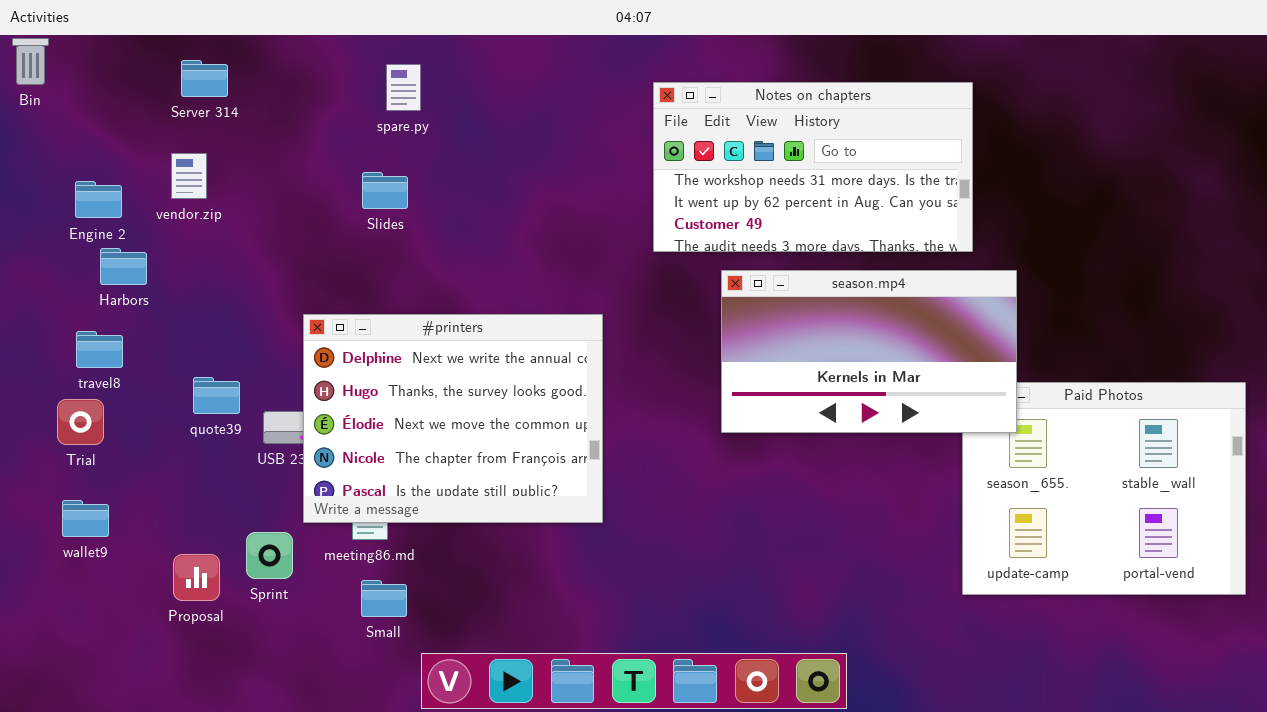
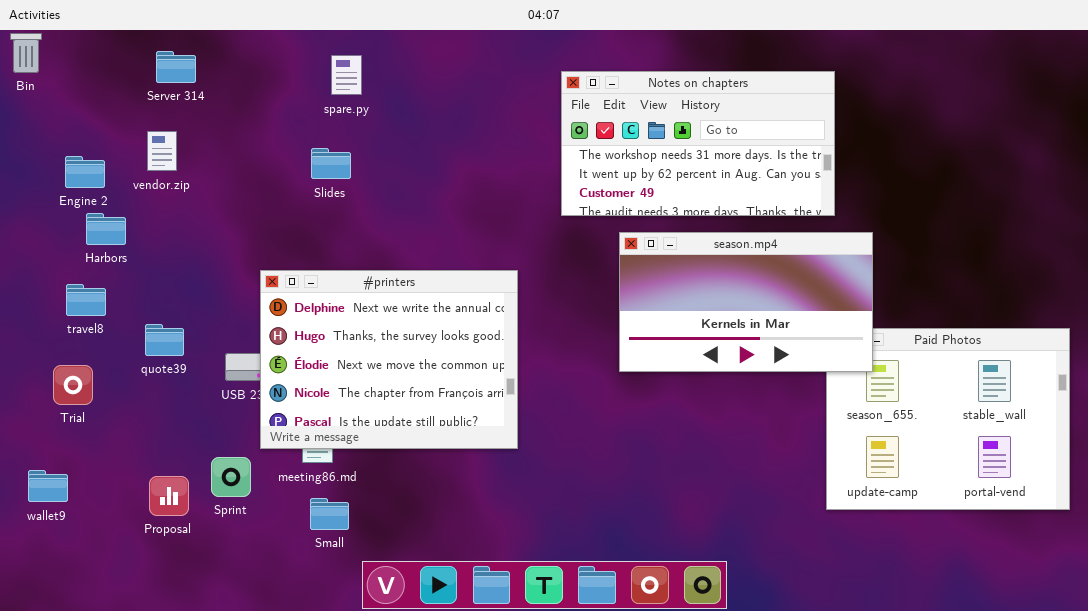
quote39: [193,377,240,414] -> [145,324,184,356], moved
Trial: [57,399,104,445] -> [53,365,93,405], moved
wallet9: [62,500,109,537] -> [28,470,68,502], moved

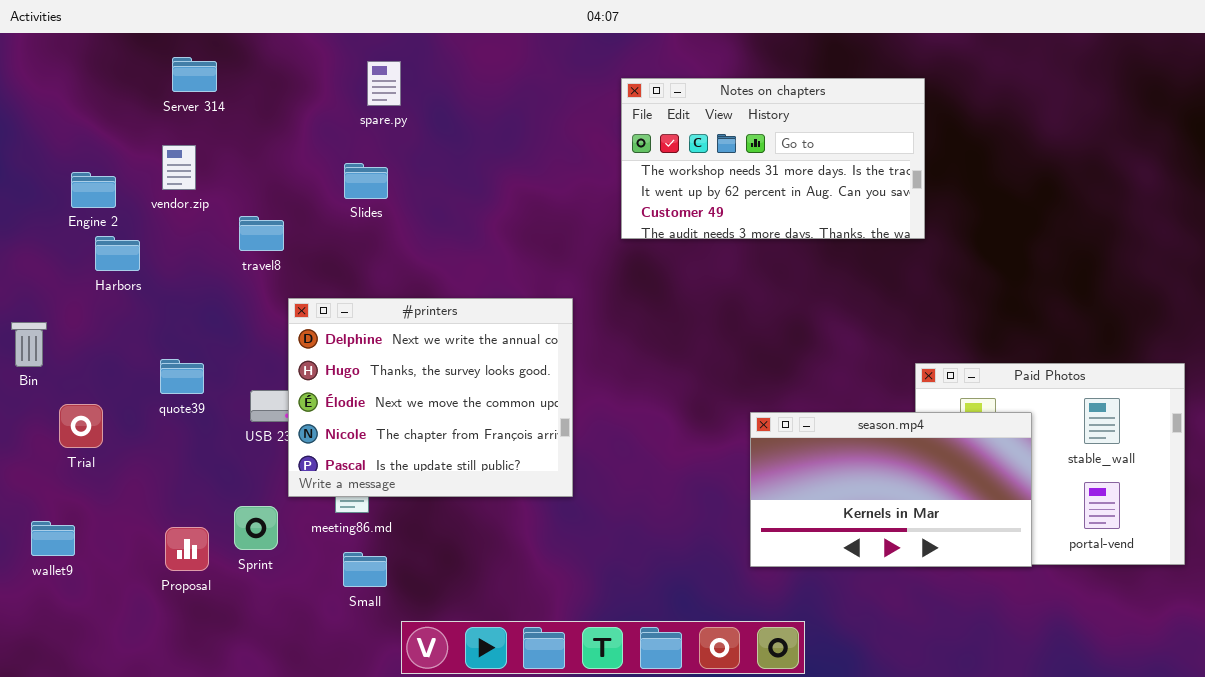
Bin: [10,33,42,73] -> [11,322,47,367], moved
season.mp4: [619,232,873,372] -> [750,412,1032,567], moved
travel8: [66,284,106,316] -> [239,216,284,251], moved

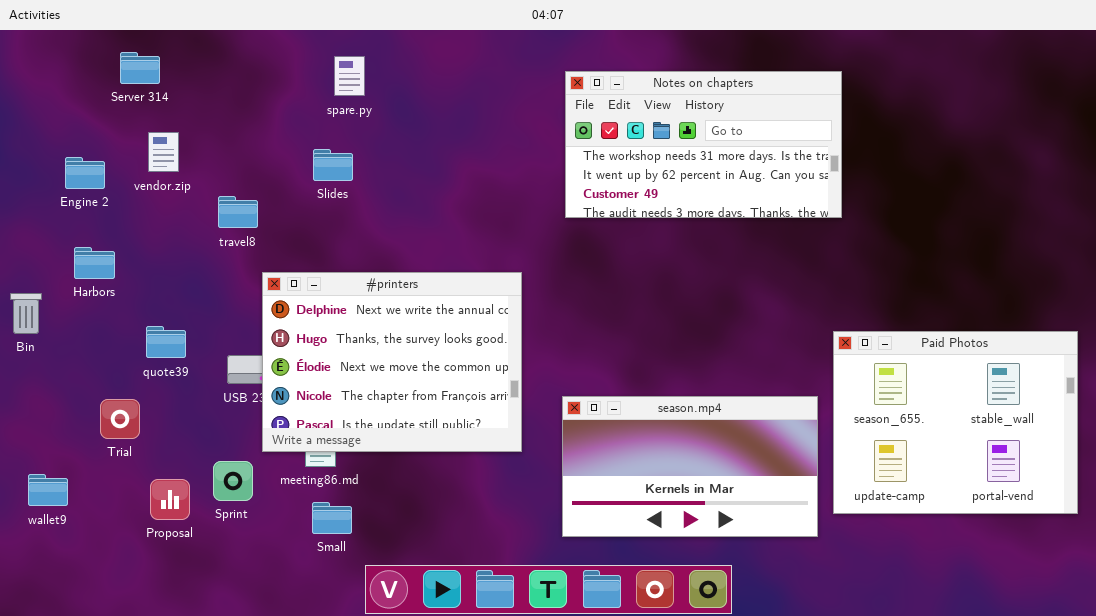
Server 314: [172,57,217,92] -> [120,52,160,84], moved
Harbors: [95,236,140,271] -> [74,247,115,279], moved
Trial: [59,404,103,448] -> [100,399,140,439], moved
season.mp4: [750,412,1032,567] -> [562,396,818,537], moved

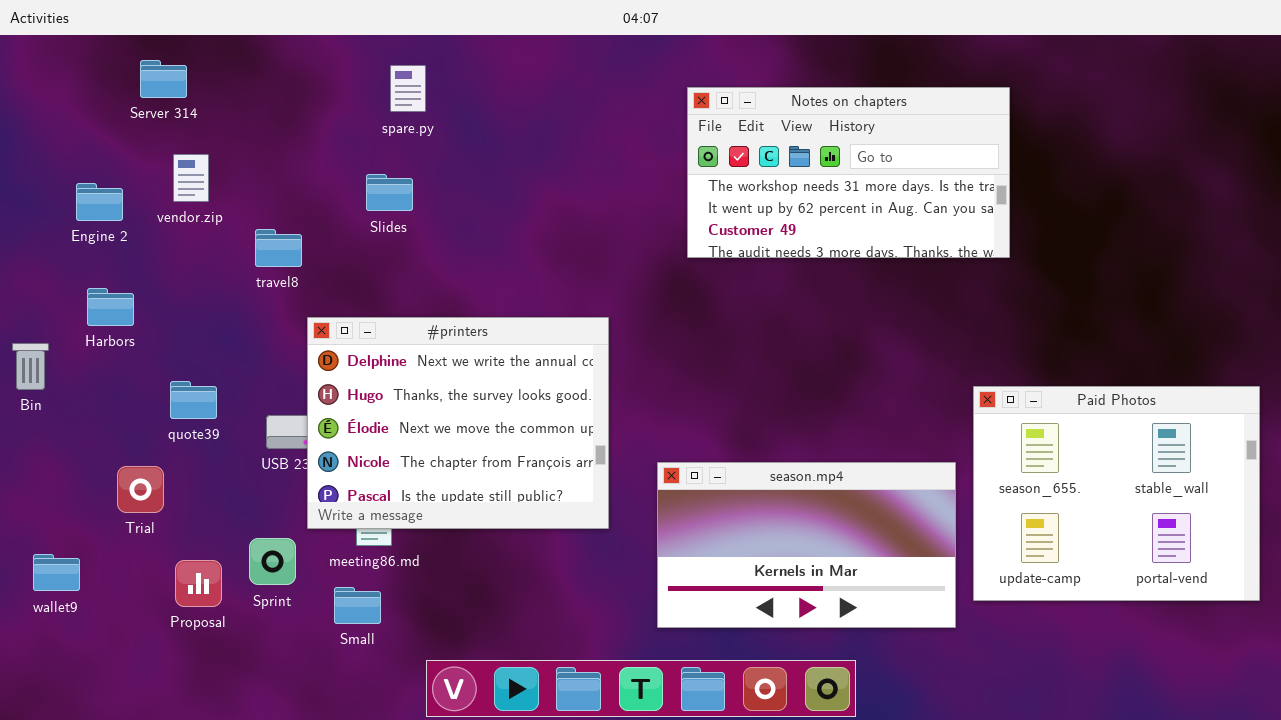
Notes on chapters: [565,71,842,218] -> [687,87,1010,258], moved
Small: [312,502,352,534] -> [334,587,381,624], moved

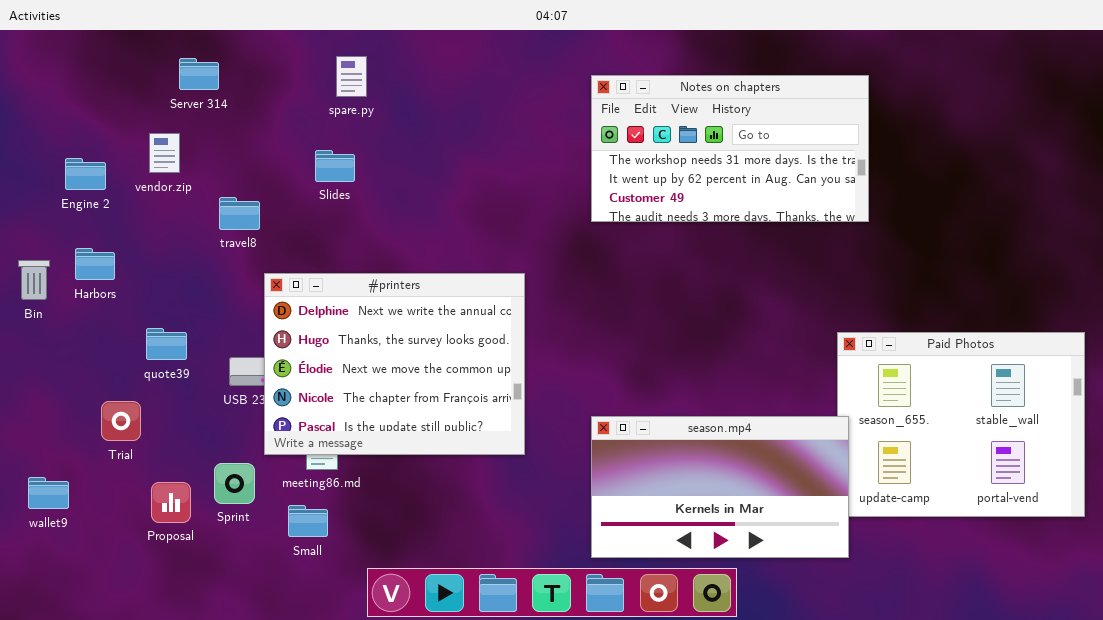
Server 314: [140,60,187,98] -> [179,58,219,90], moved
Bin: [12,343,49,390] -> [18,260,50,300], moved
season.mp4: [657,462,956,628] -> [591,416,849,558], moved

